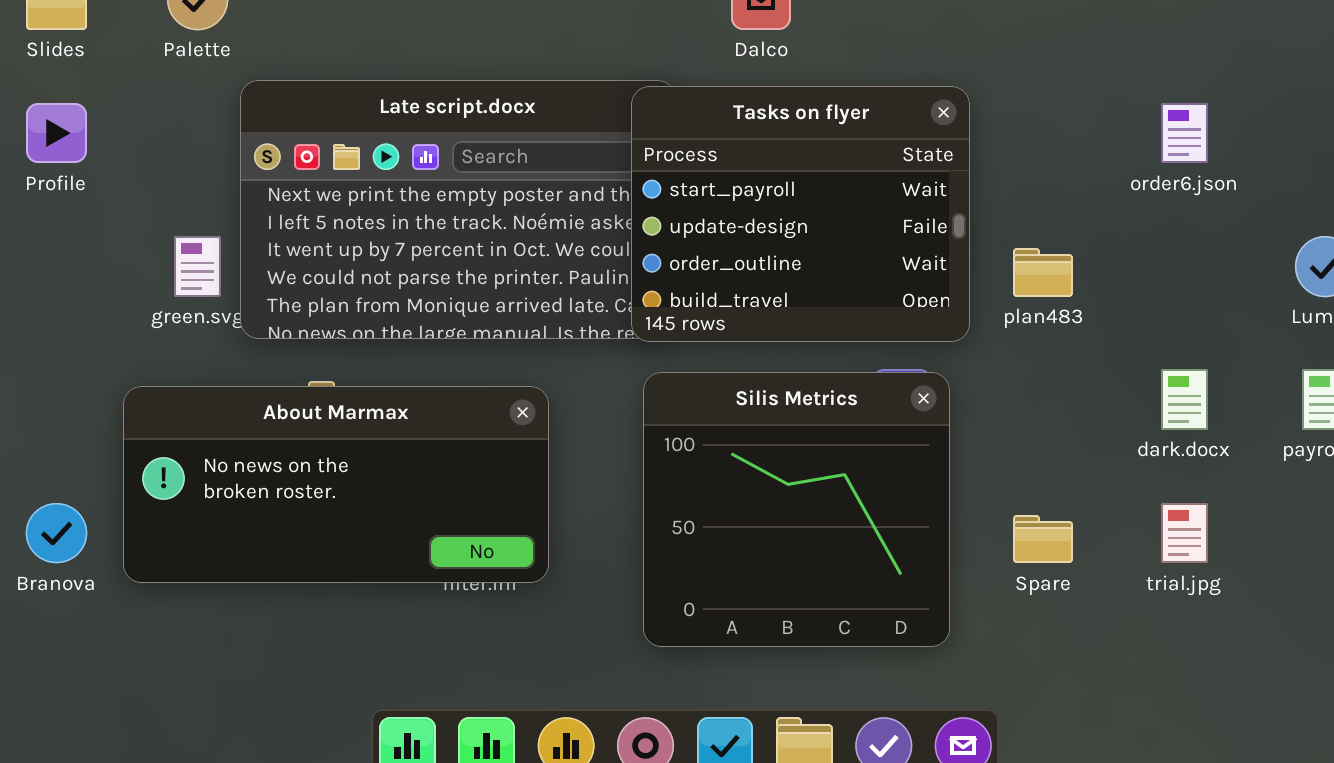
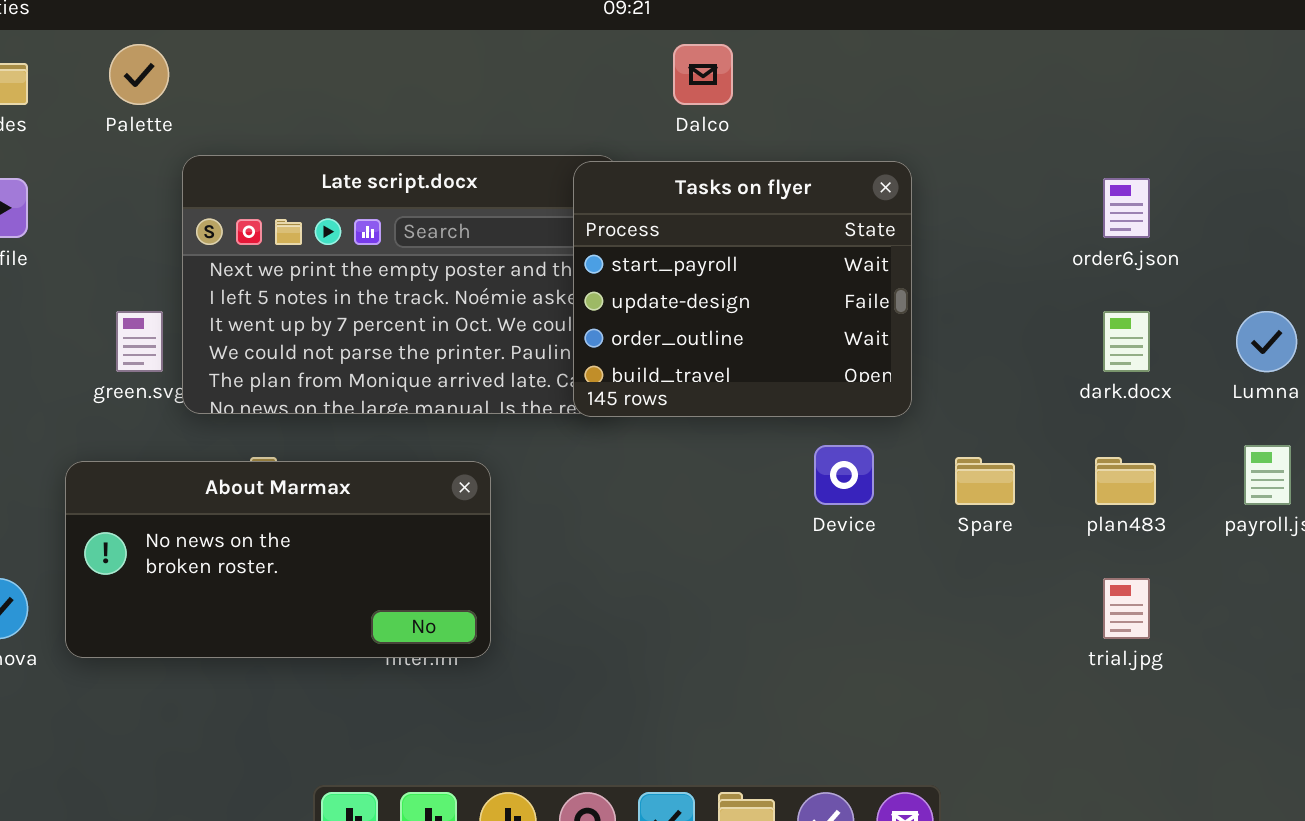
plan483: [1013,248,1073,297] -> [1095,457,1156,505], moved
dark.docx: [1161,369,1208,430] -> [1103,311,1150,372], moved
Silis Metrics: [643,372,950,647] -> none, closed
Spare: [1013,515,1073,563] -> [955,457,1015,505], moved

